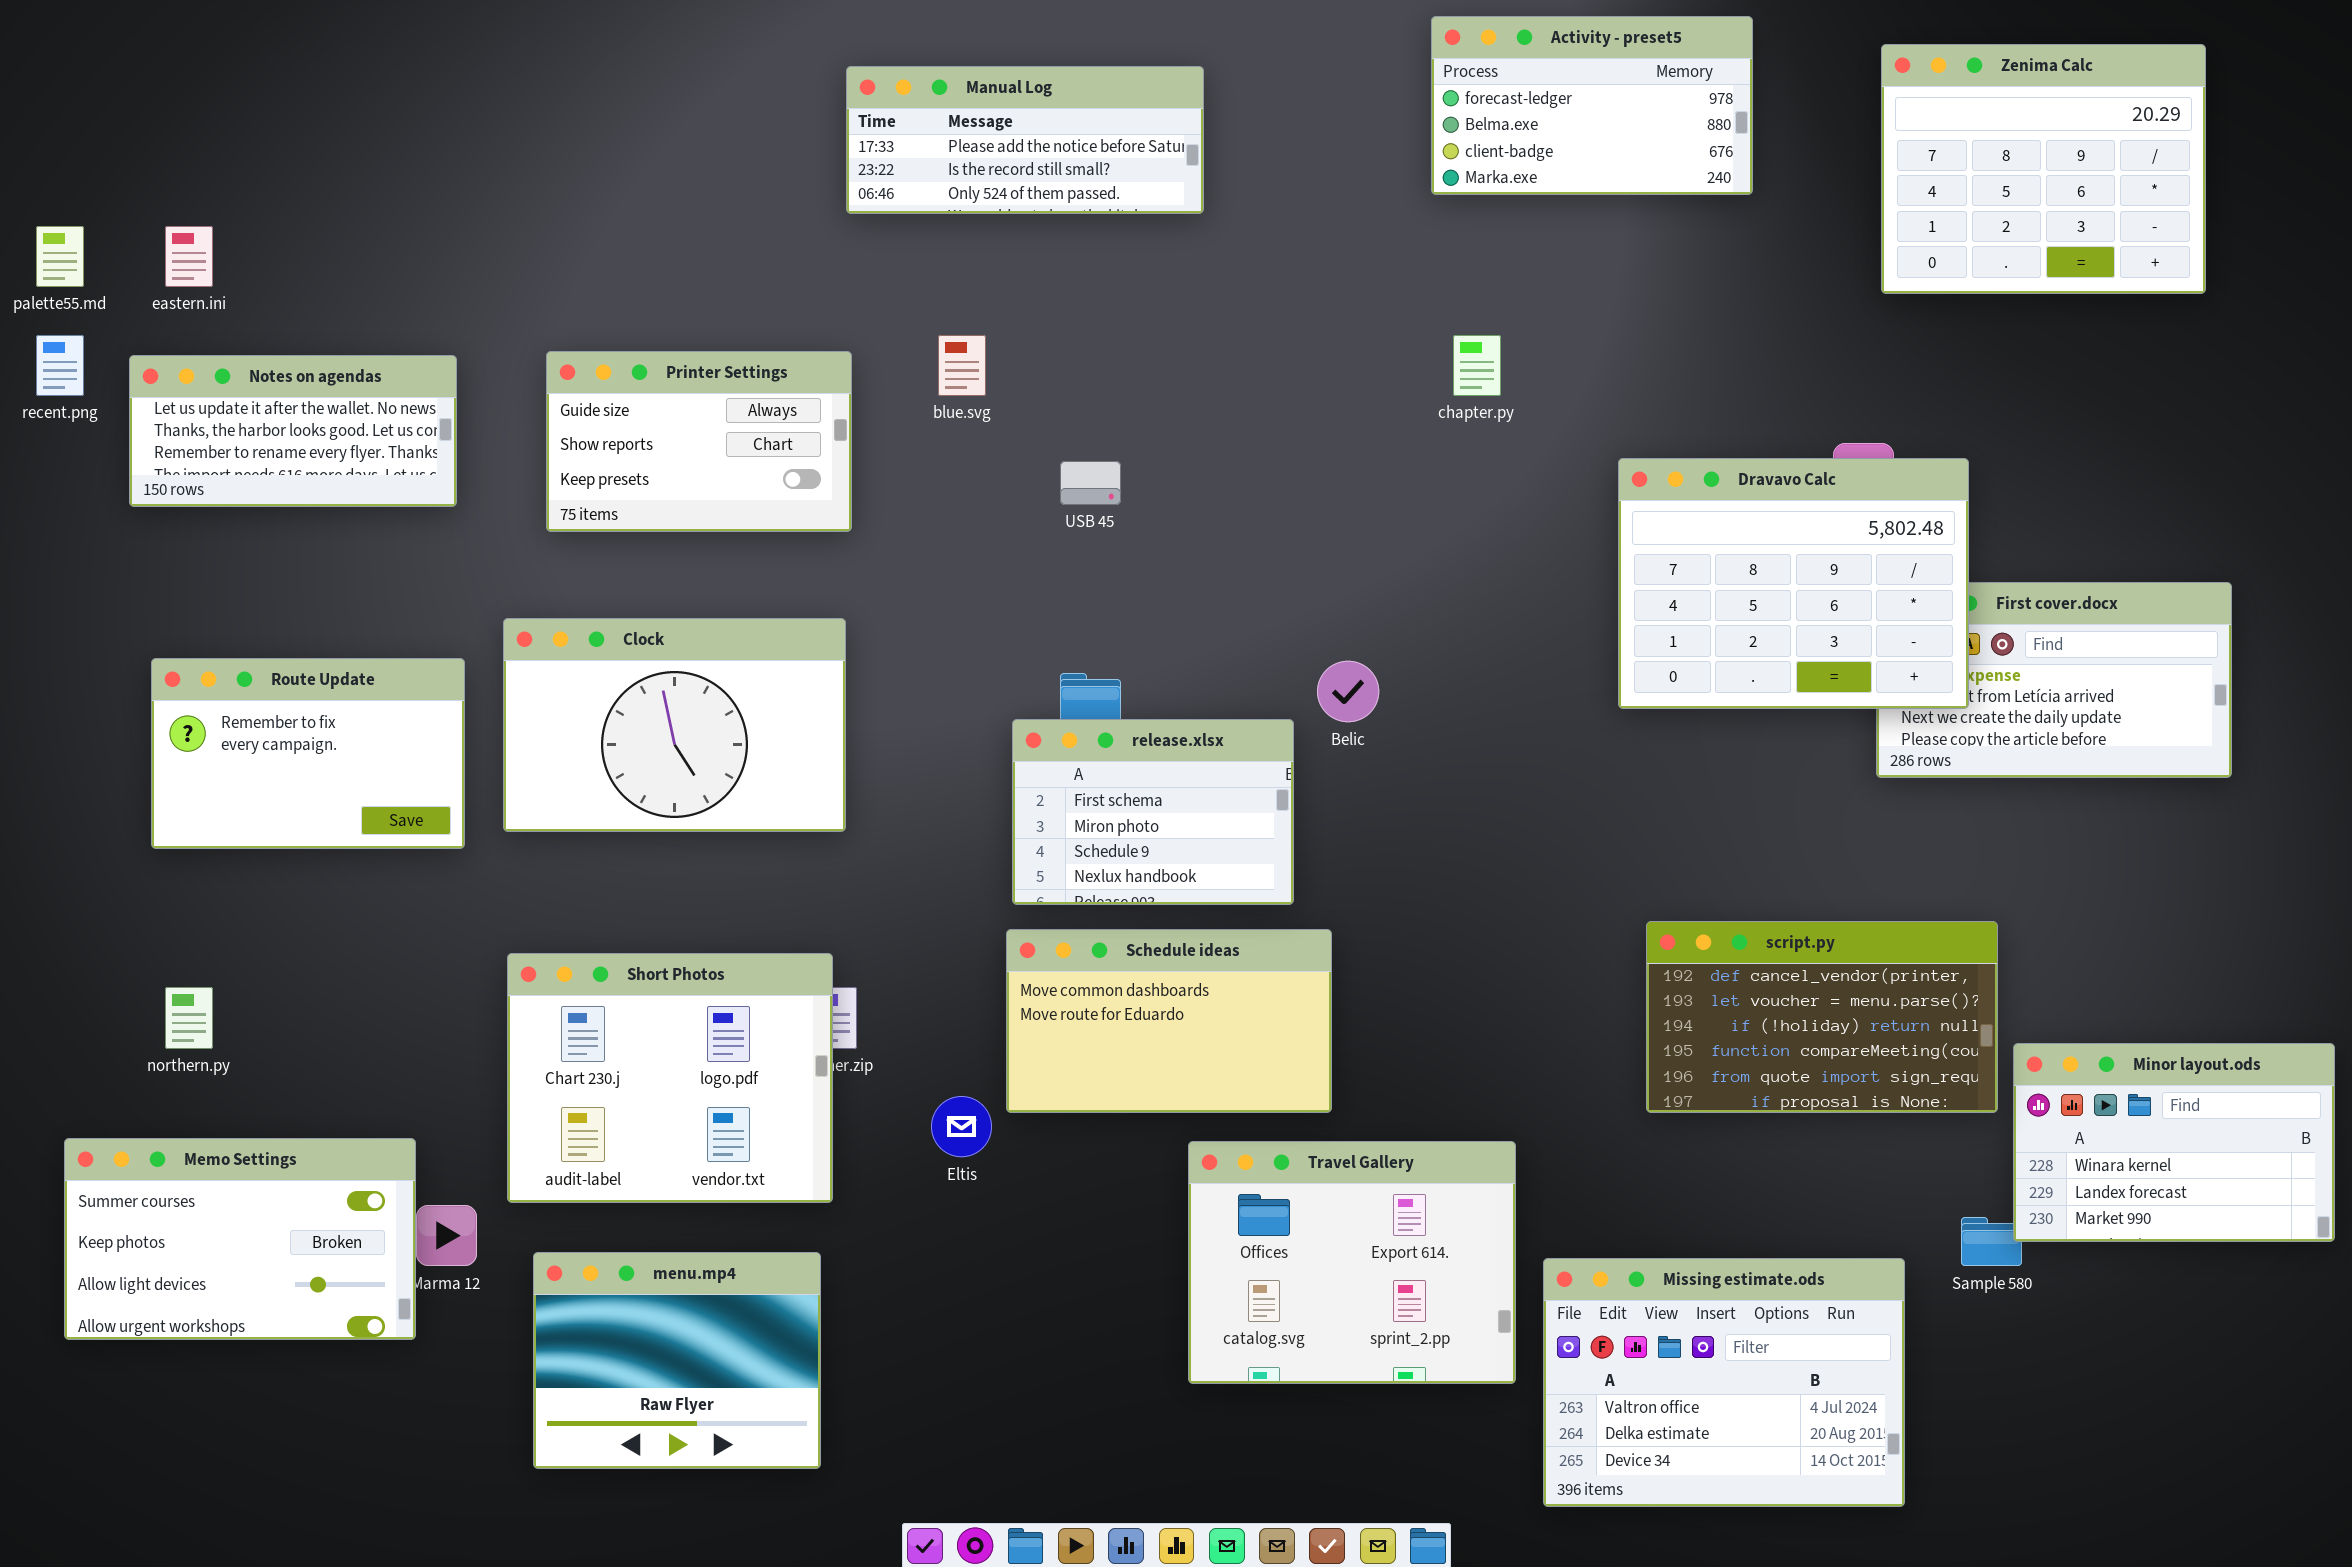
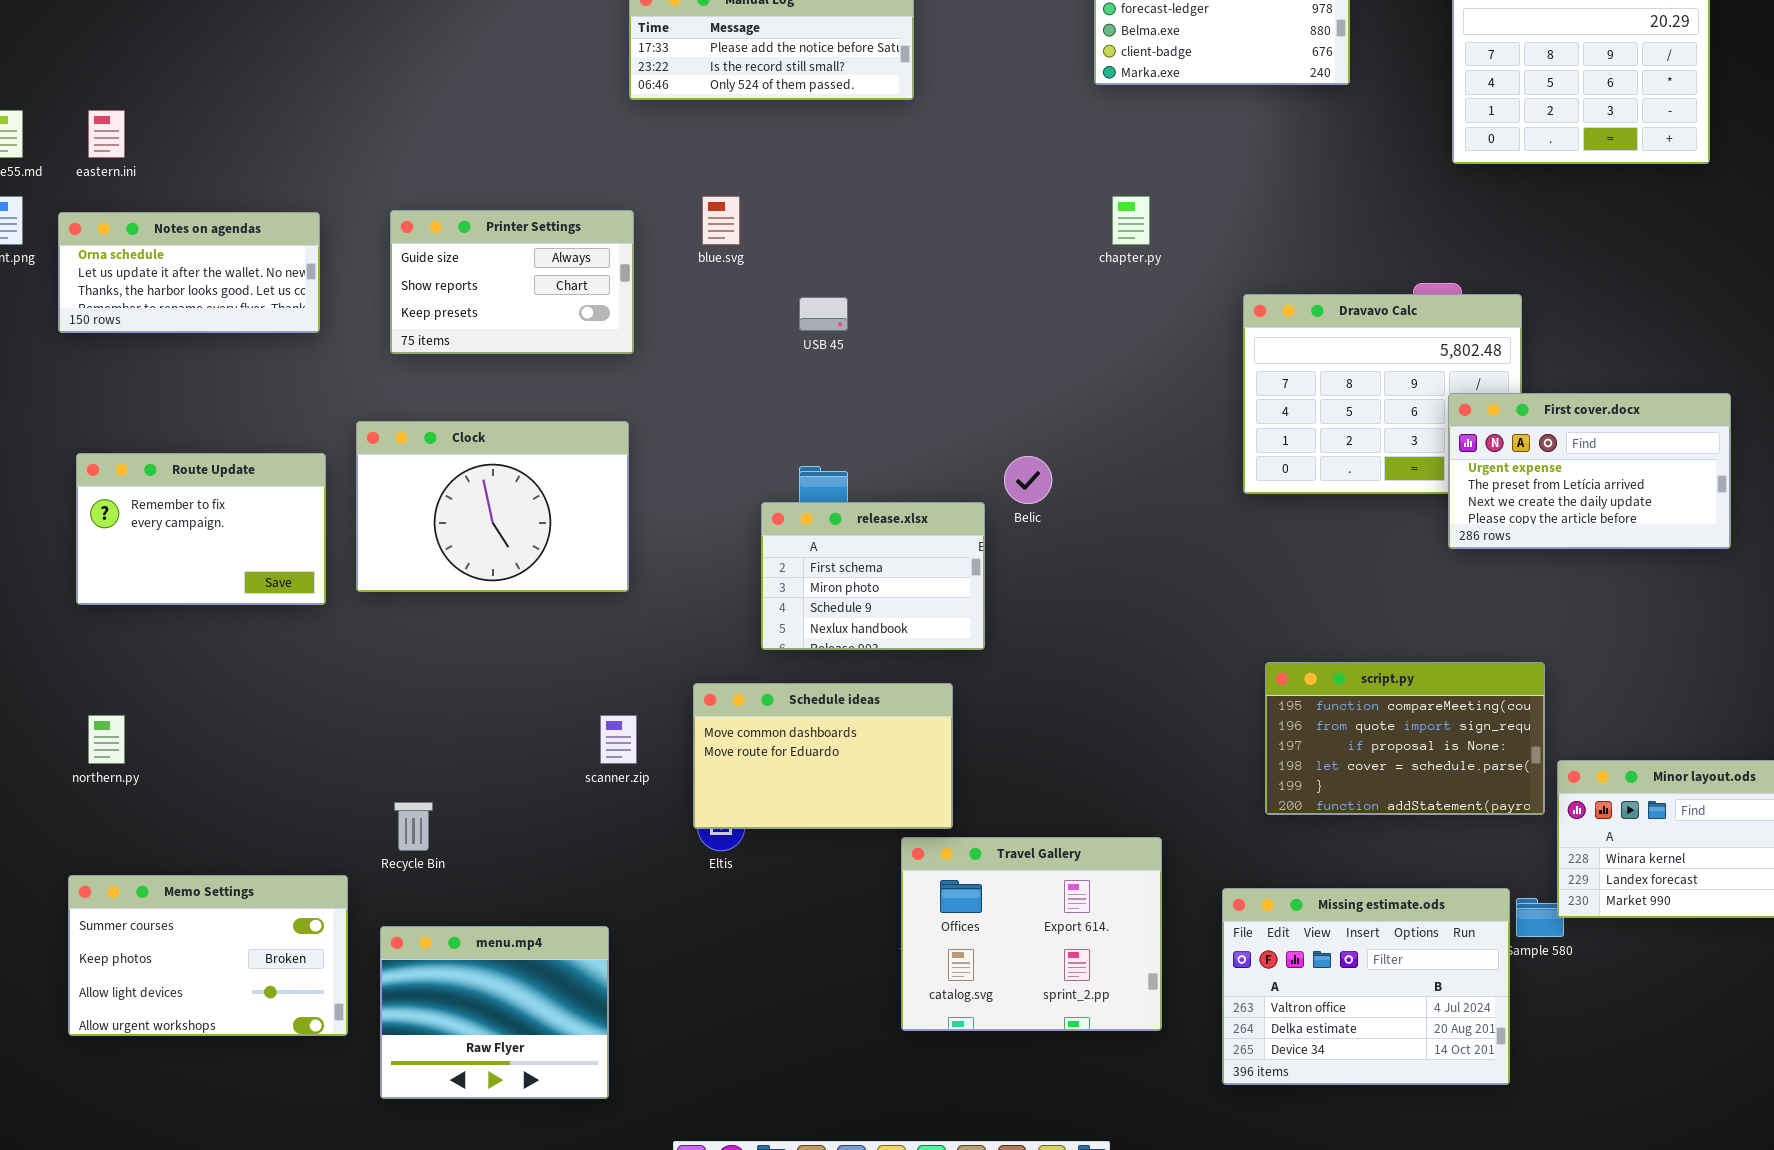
Notes on agendas: [129,355,457,507] -> [58,212,320,333], scrolled up 1 row
First cover.docx: [1876,582,2232,778] -> [1448,393,1731,549], raised
script.py: [1646,921,1998,1113] -> [1265,662,1545,815], scrolled down 3 rows
Schedule ideas: [1006,929,1332,1113] -> [693,683,953,829], moved
Short Photos: [507,953,833,1203] -> none, closed
Memo Settings: [64,1138,416,1340] -> [68,875,348,1036], moved
Missing estimate.ods: [1543,1258,1905,1507] -> [1222,888,1510,1085], moved

